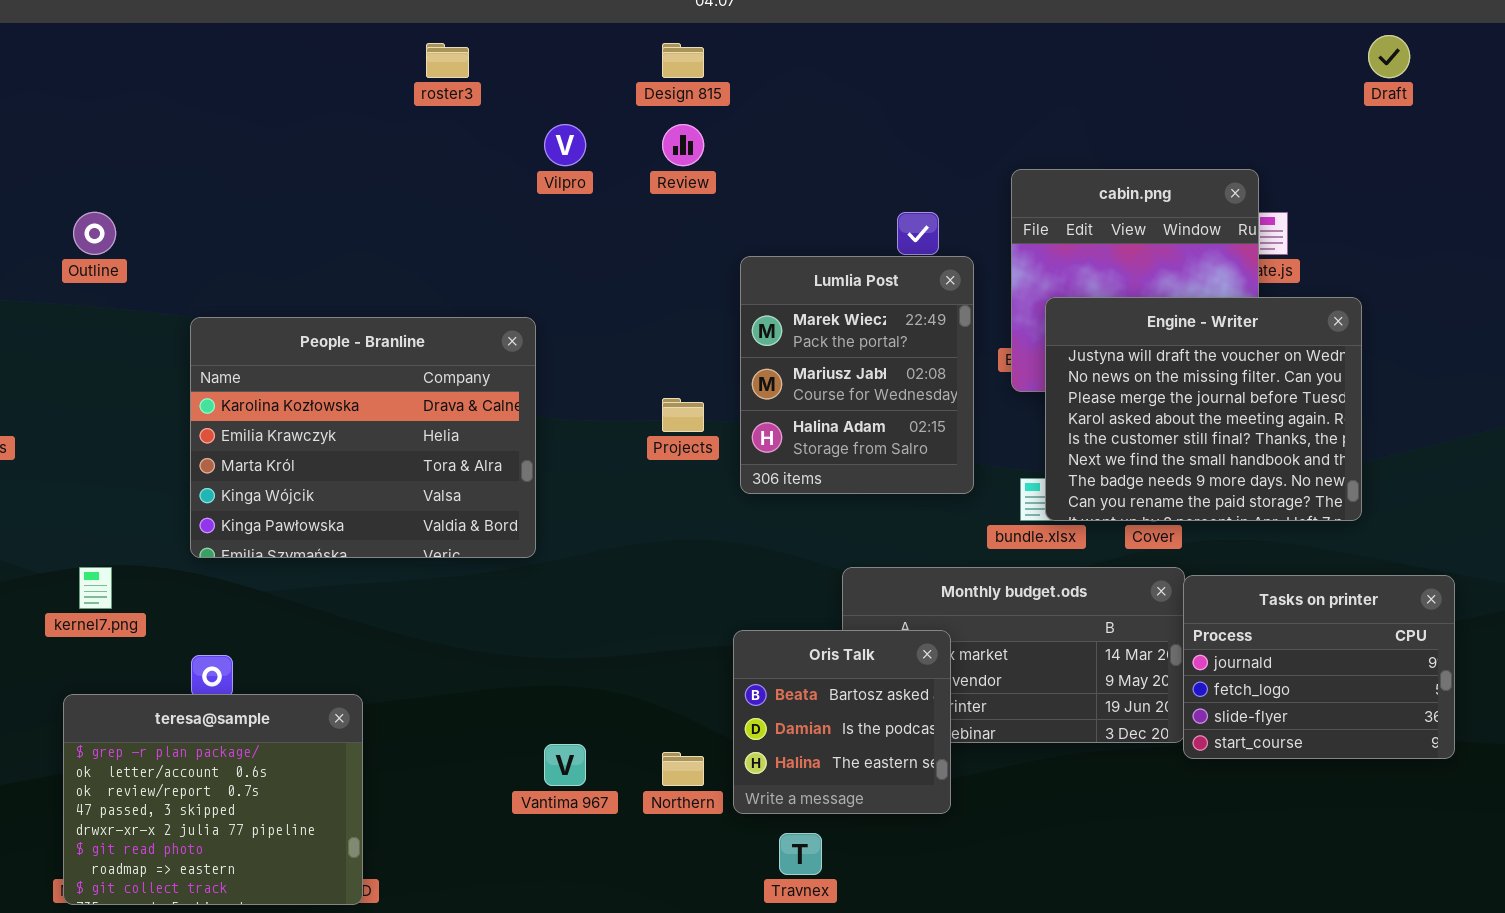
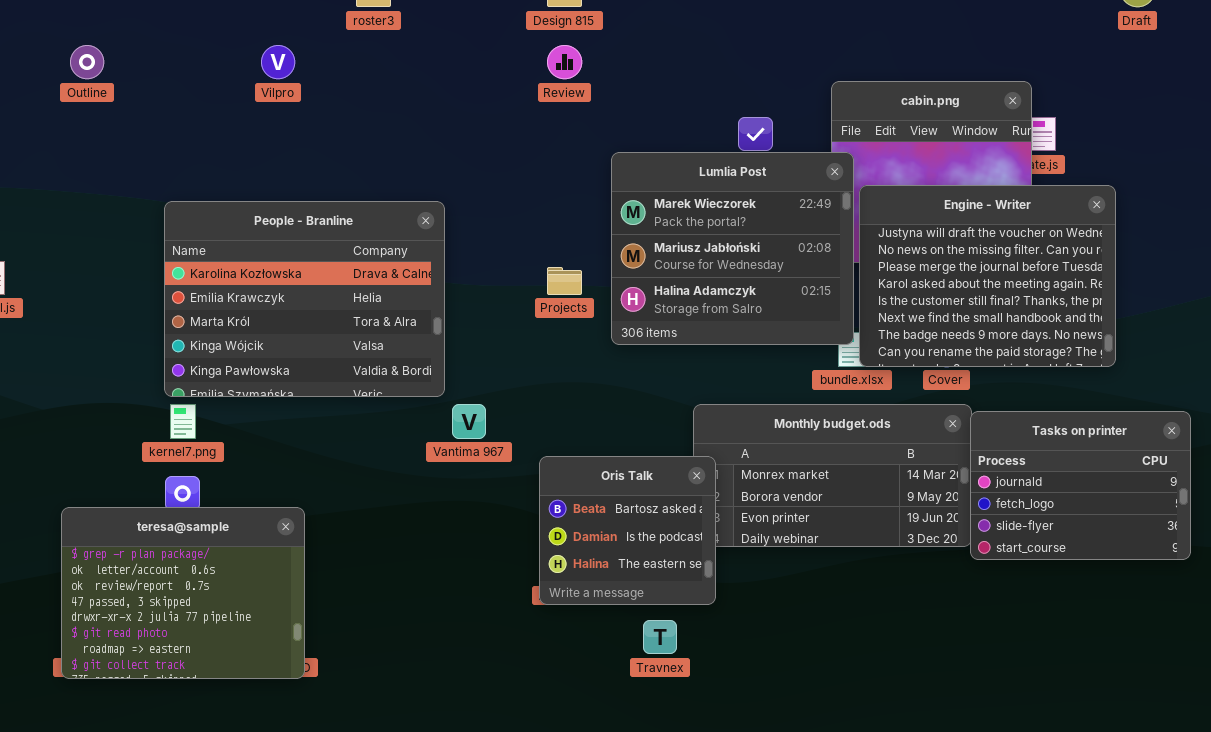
Vilpro: [544,124,586,166] -> [261,45,295,79], moved
Outline: [73,212,116,255] -> [70,45,104,79], moved
Lumlia Post: [740,256,974,494] -> [611,152,854,345], resized
kernel7.png: [79,567,112,609] -> [170,404,196,439], moved
Oris Talk: [733,630,951,814] -> [539,456,716,605], moved
Vantima 967: [544,744,586,786] -> [452,404,486,439], moved

